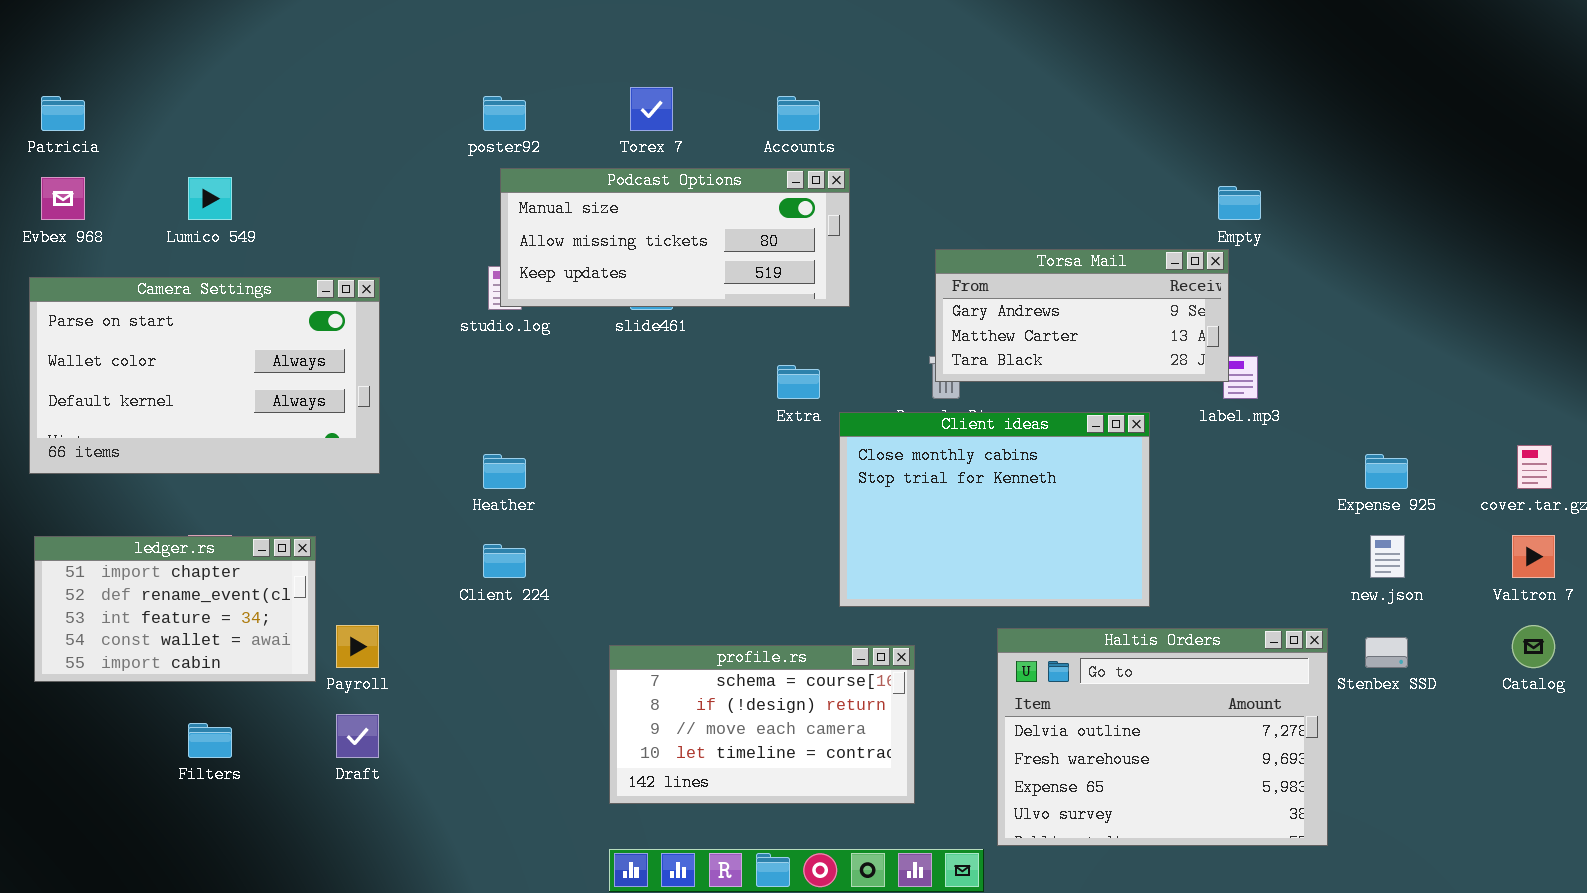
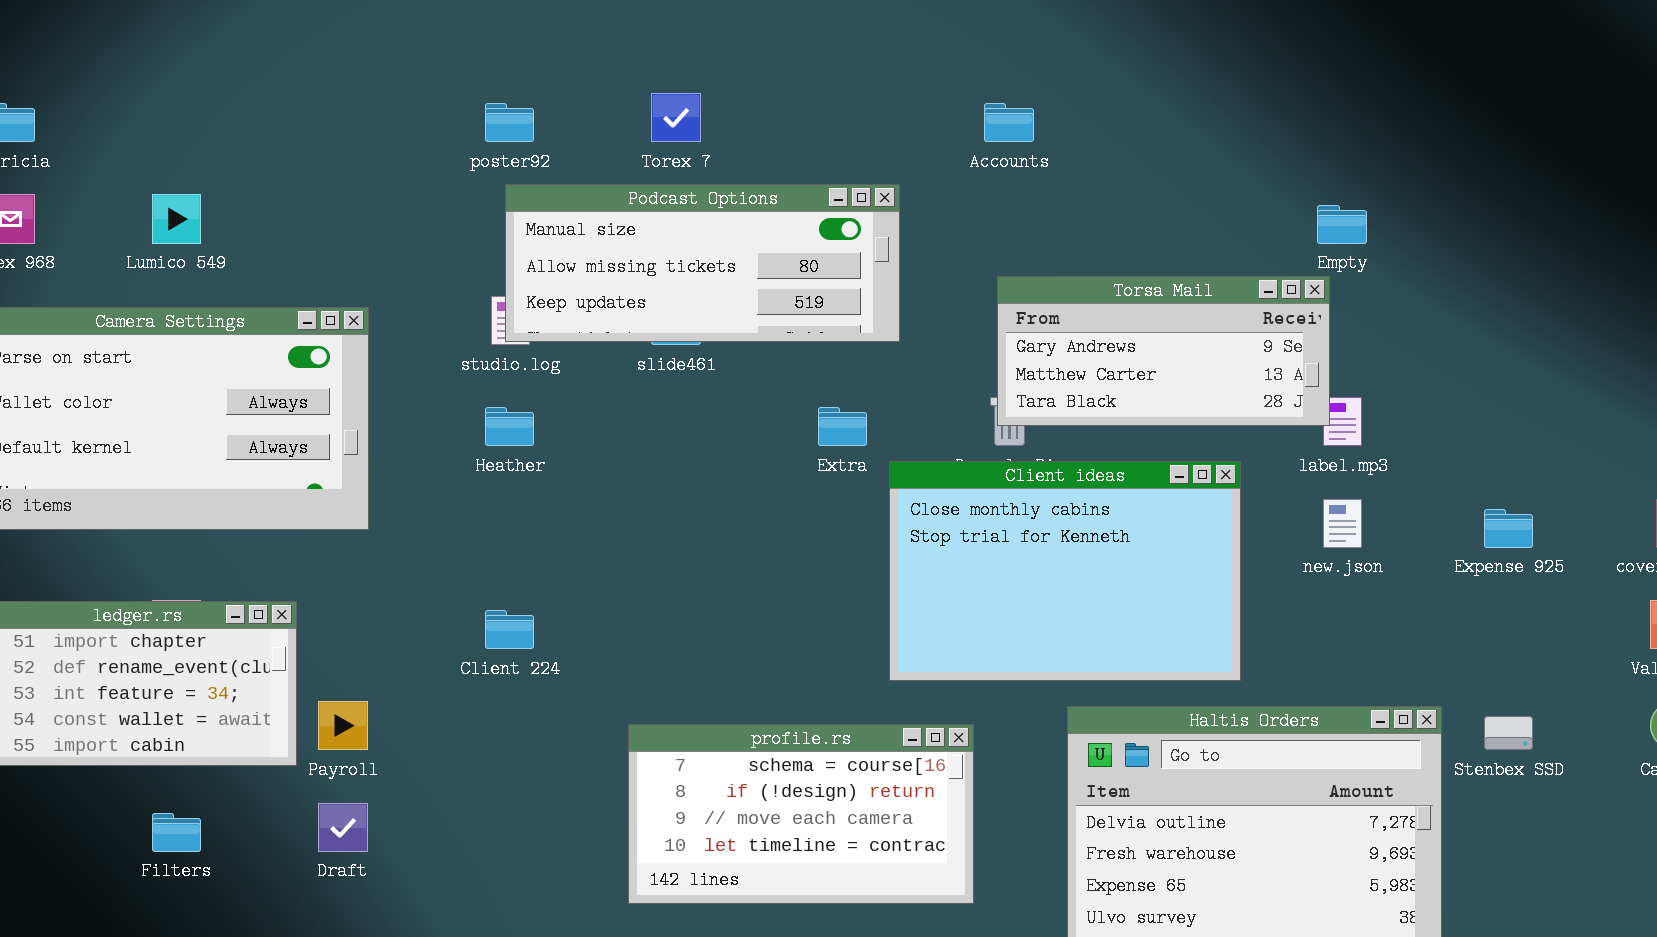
Accounts: [777,96,820,131] -> [984,103,1034,142], moved
Heather: [483,454,526,489] -> [485,407,534,446], moved
new.json: [1370,535,1405,578] -> [1323,499,1362,548], moved

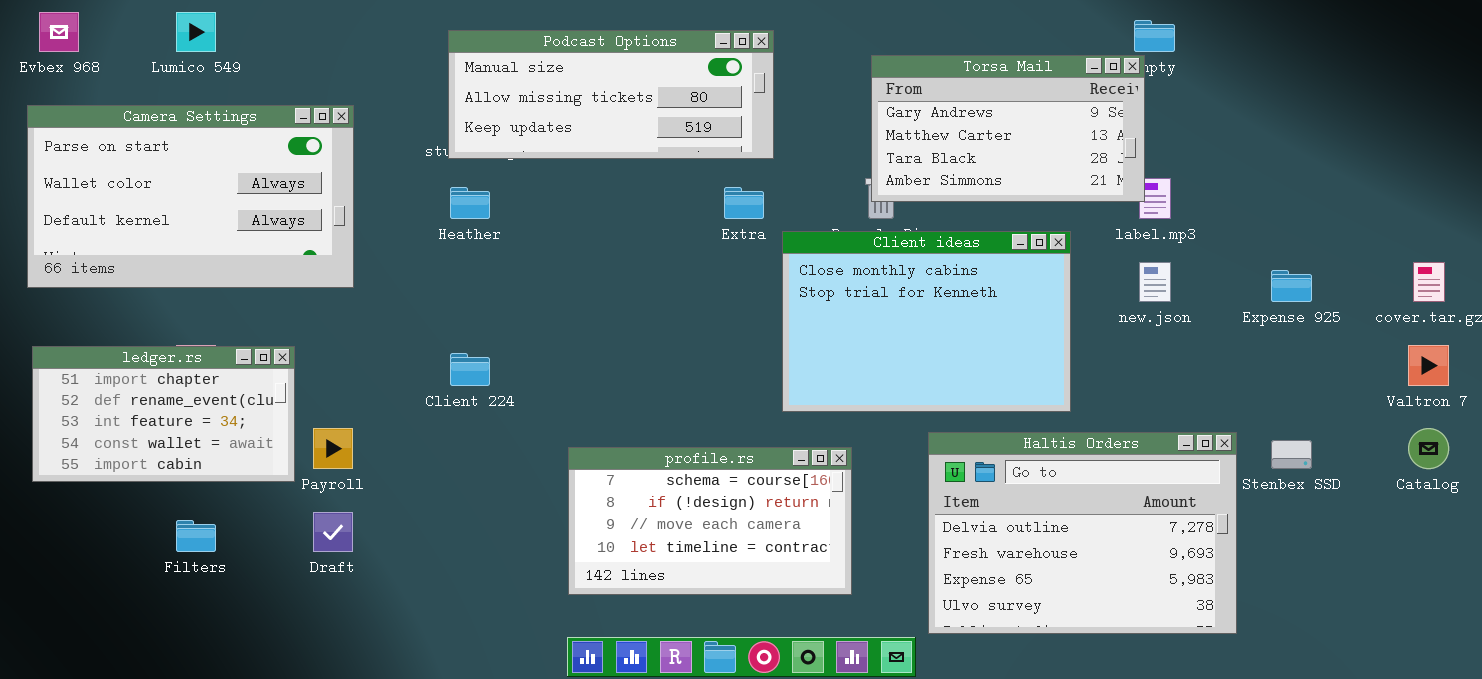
Podcast Options: [505,184,900,342] -> [448,30,774,159], moved
Torsa Mail: [997,276,1330,426] -> [871,55,1145,202], resized

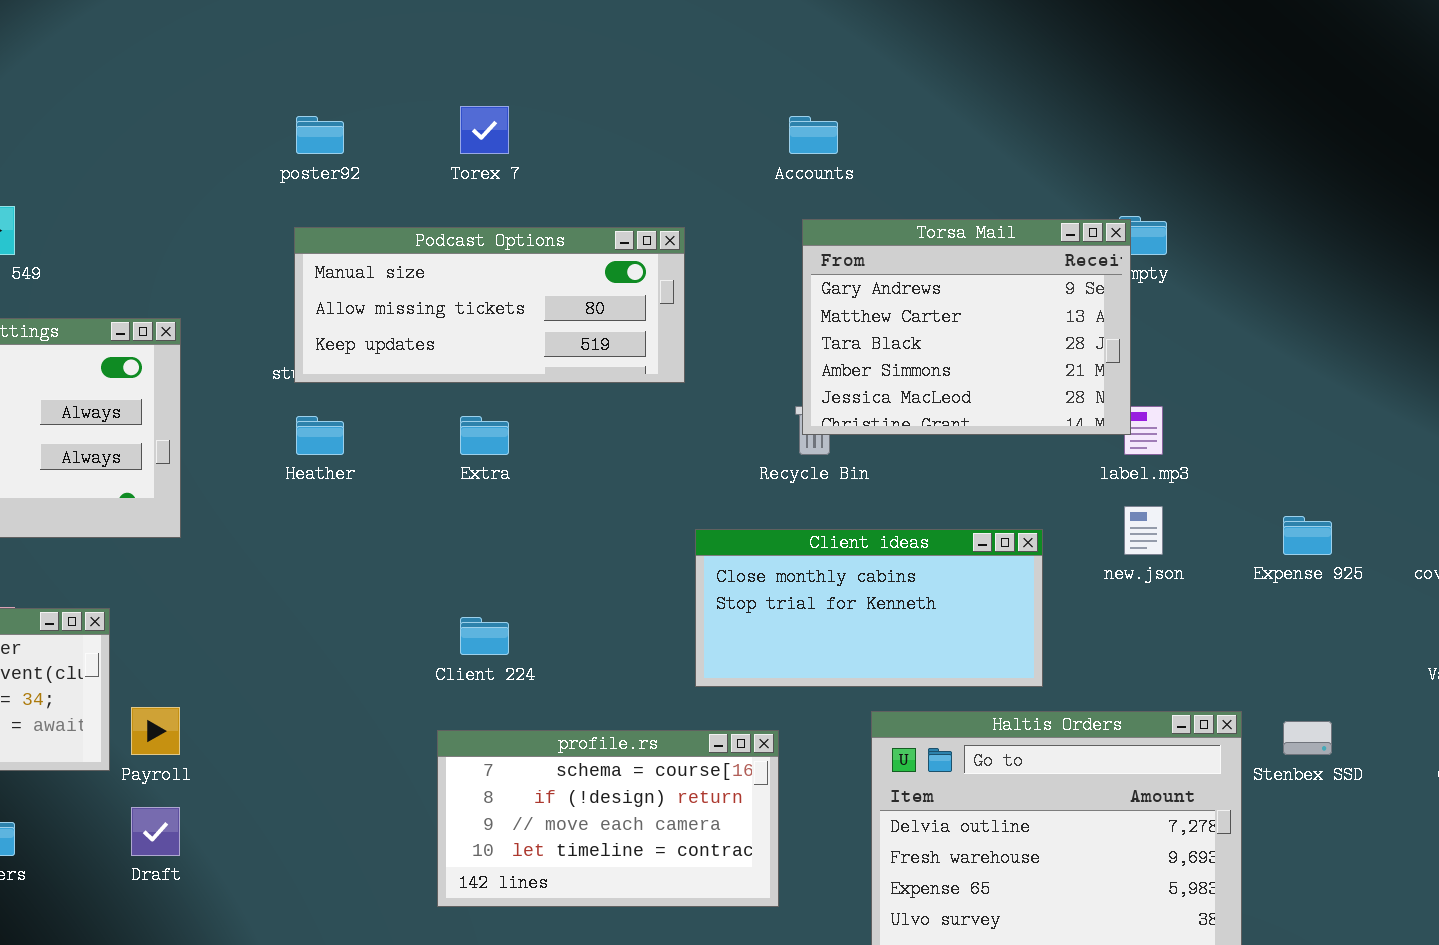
Torsa Mail: [871,55,1145,202] -> [802,219,1131,435], resized
Extra: [724,187,764,219] -> [460,416,509,455], moved
Client ideas: [782,231,1071,412] -> [695,529,1043,687], resized
Client 224: [450,353,490,386] -> [460,617,509,655], moved

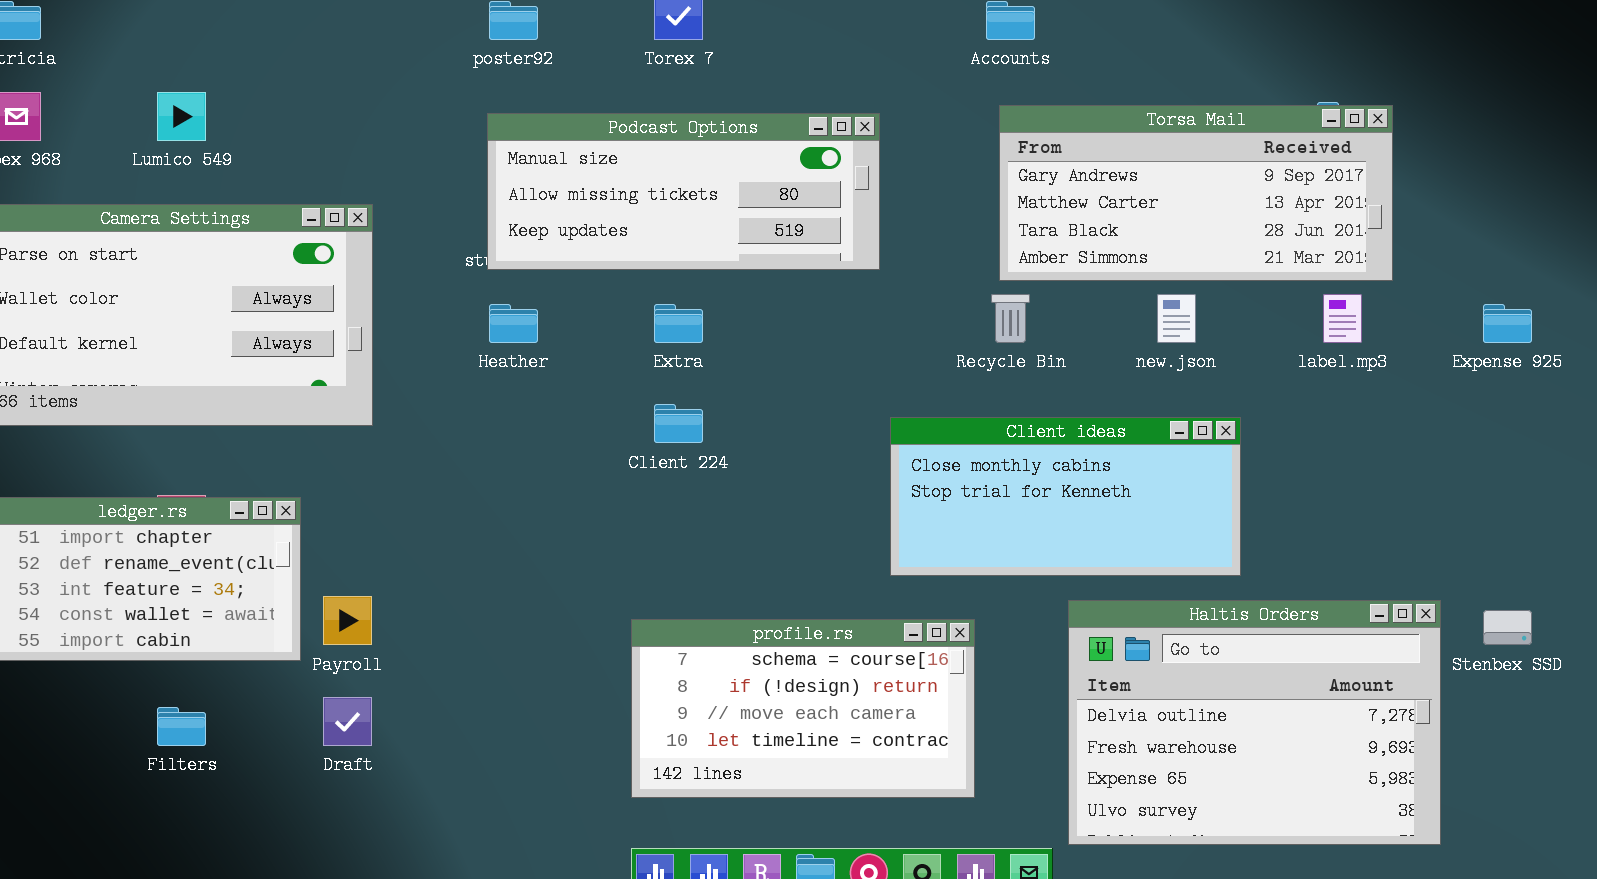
Torsa Mail: [802,219,1131,435] -> [999,105,1393,281], resized
new.json: [1124,506,1163,555] -> [1157,294,1196,343], moved
Expense 925: [1283,516,1332,555] -> [1483,304,1532,343], moved
Client 224: [460,617,509,655] -> [654,404,703,443], moved

